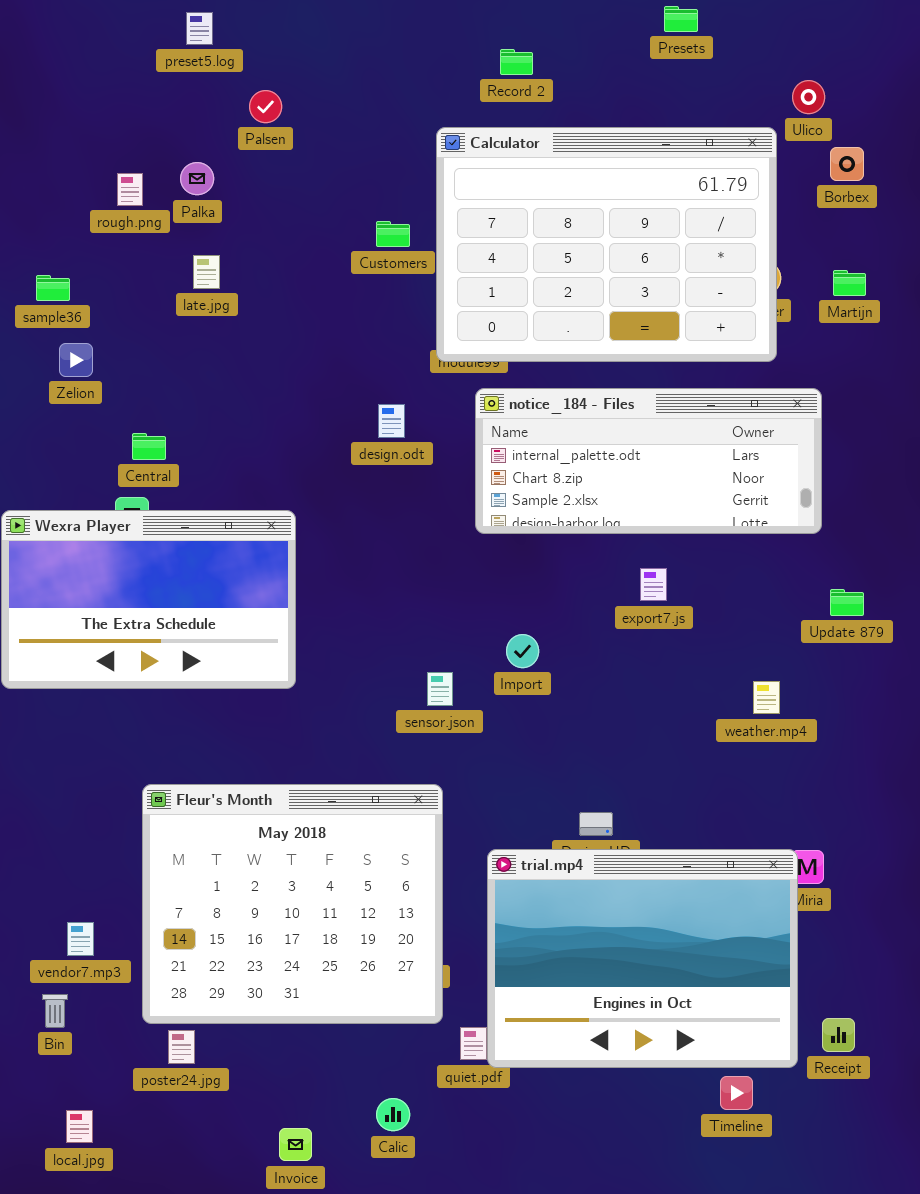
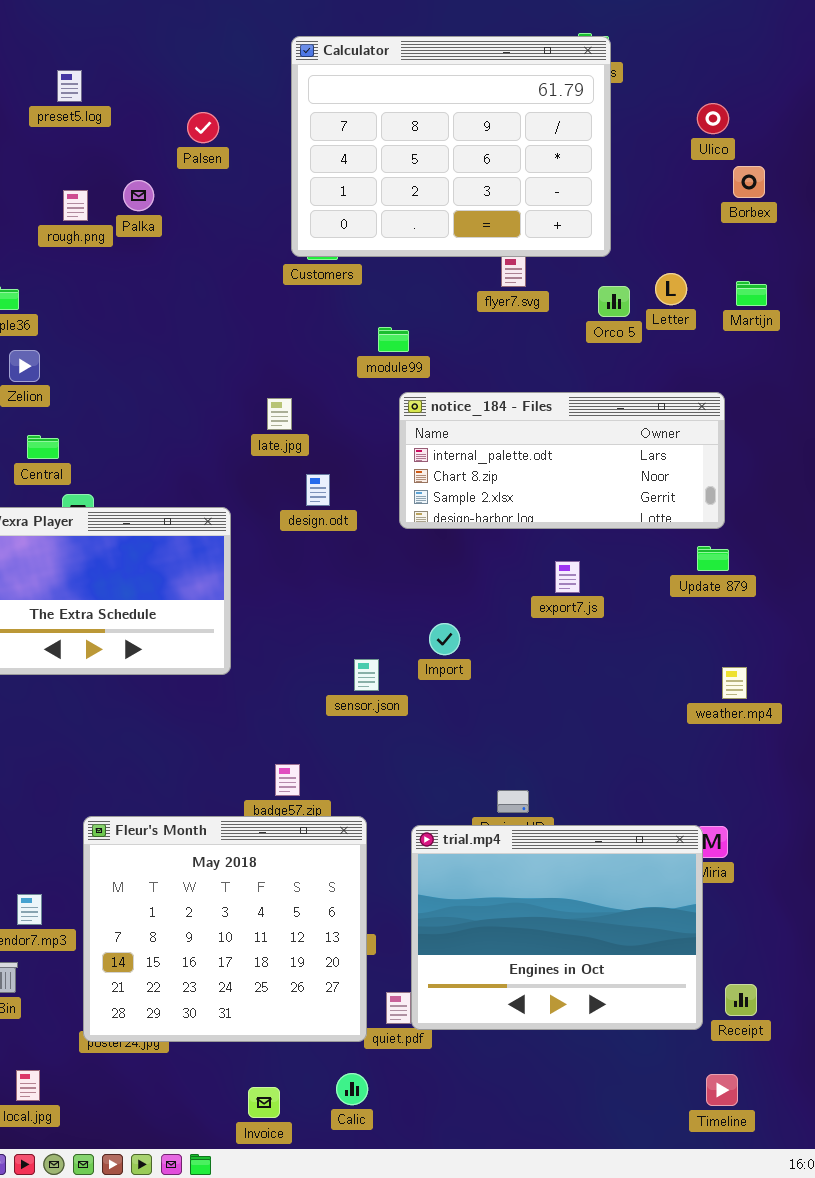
preset5.log: [186,12,213,45] -> [57,70,82,102], moved
Calculator: [436,127,777,362] -> [291,36,611,257], moved
late.jpg: [193,255,220,289] -> [267,398,292,430], moved
design.odt: [378,404,405,438] -> [306,474,330,506], moved
Central: [132,433,166,460] -> [27,435,59,459], moved
Update 879: [830,589,864,616] -> [697,546,729,571], moved
weather.mp4: [753,681,780,714] -> [722,667,747,699], moved
Fleur's Month: [142,784,443,1024] -> [83,816,367,1042], moved
Timeline: [720,1076,753,1110] -> [706,1074,738,1106], moved
Calic: [376,1098,410,1131] -> [336,1073,368,1105], moved
Invoice: [279,1128,312,1161] -> [248,1087,280,1118], moved

